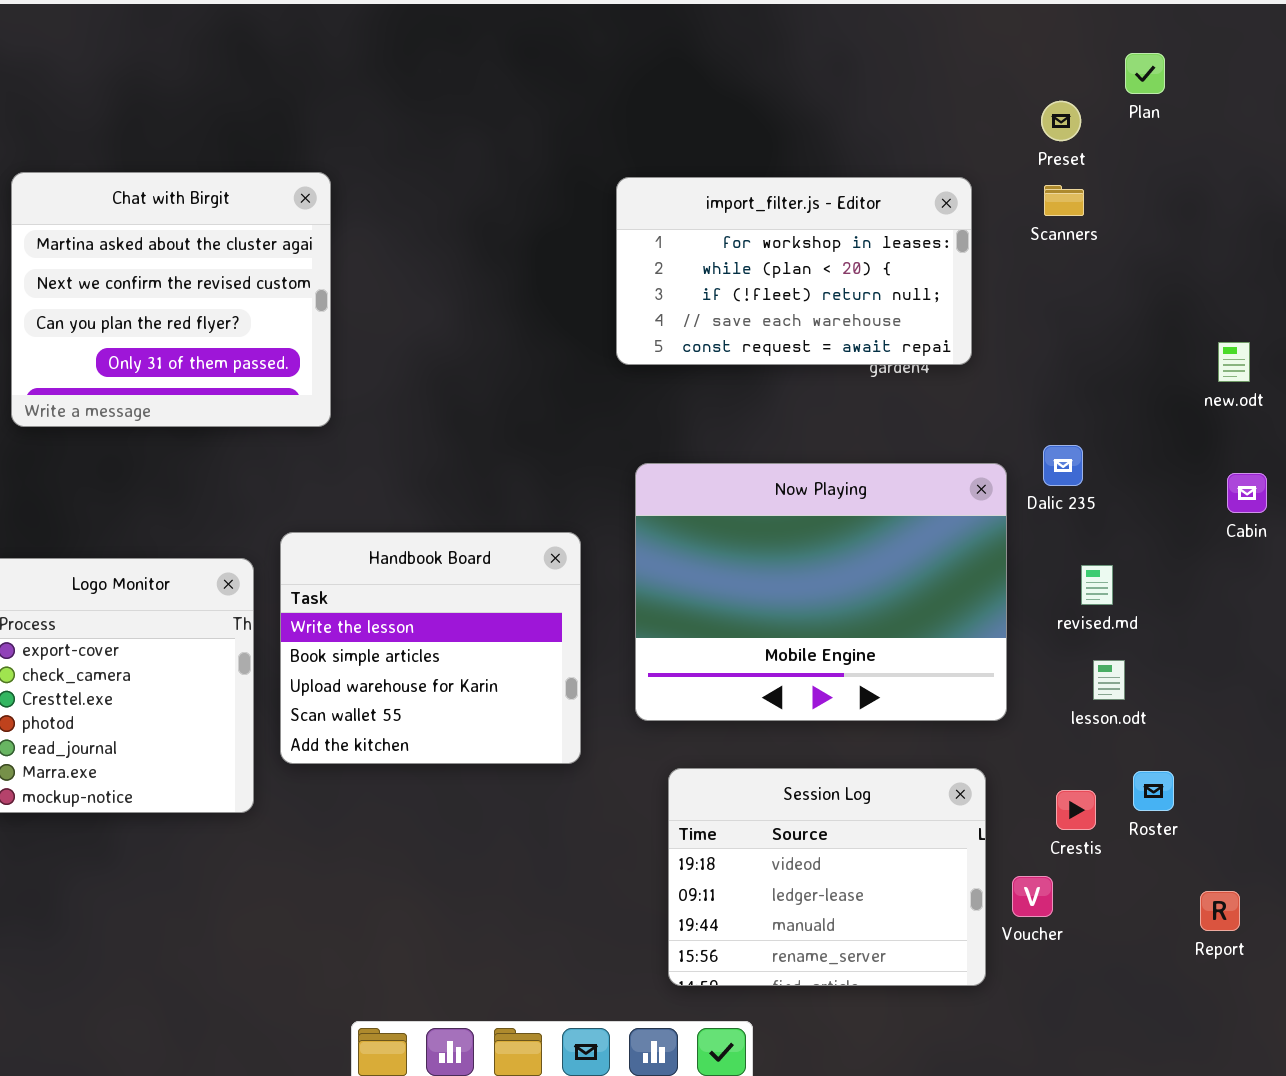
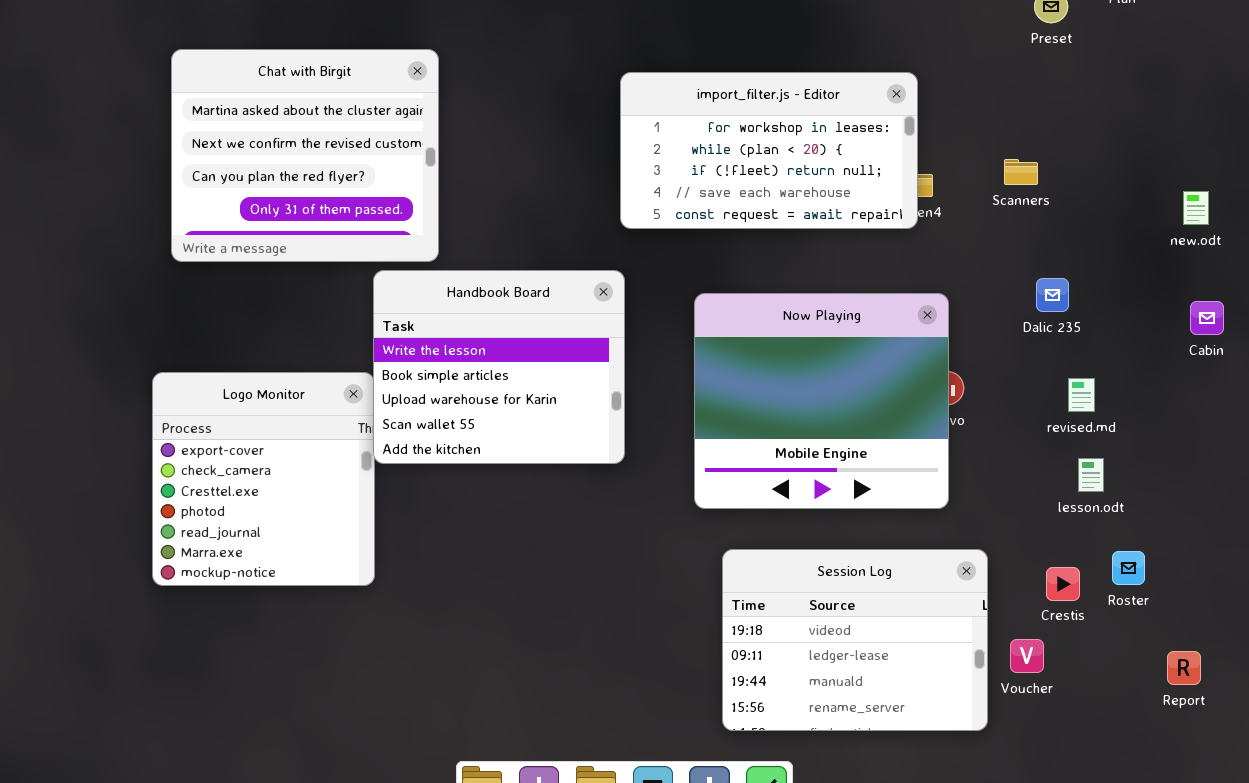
import_filter.js - Editor: [616,177,972,365] -> [620,72,918,229], moved
Scanners: [1044,185,1084,216] -> [1004,159,1038,185], moved
Now Playing: [635,463,1007,721] -> [694,293,949,509], resized
Handbook Board: [280,532,581,764] -> [373,270,625,464], moved

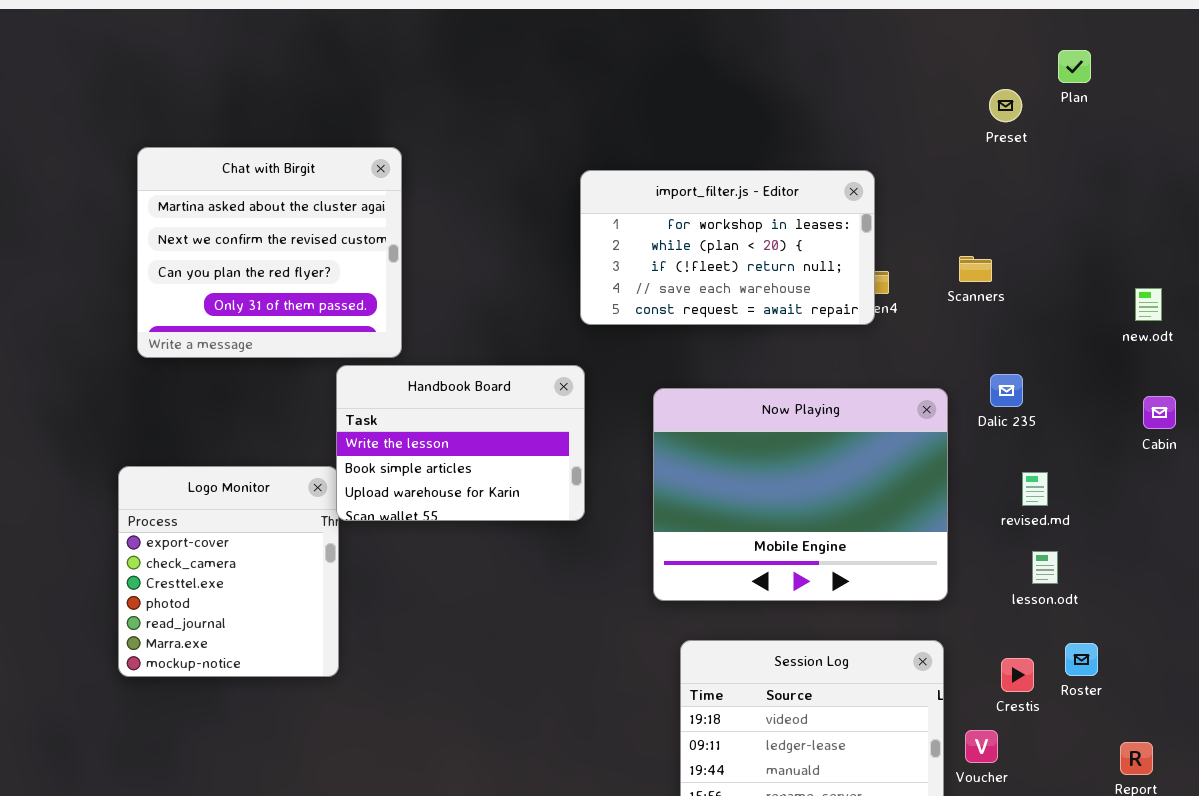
Handbook Board: [373,270,625,464] -> [336,365,585,521], resized
Now Playing: [694,293,949,509] -> [653,388,948,601], resized

